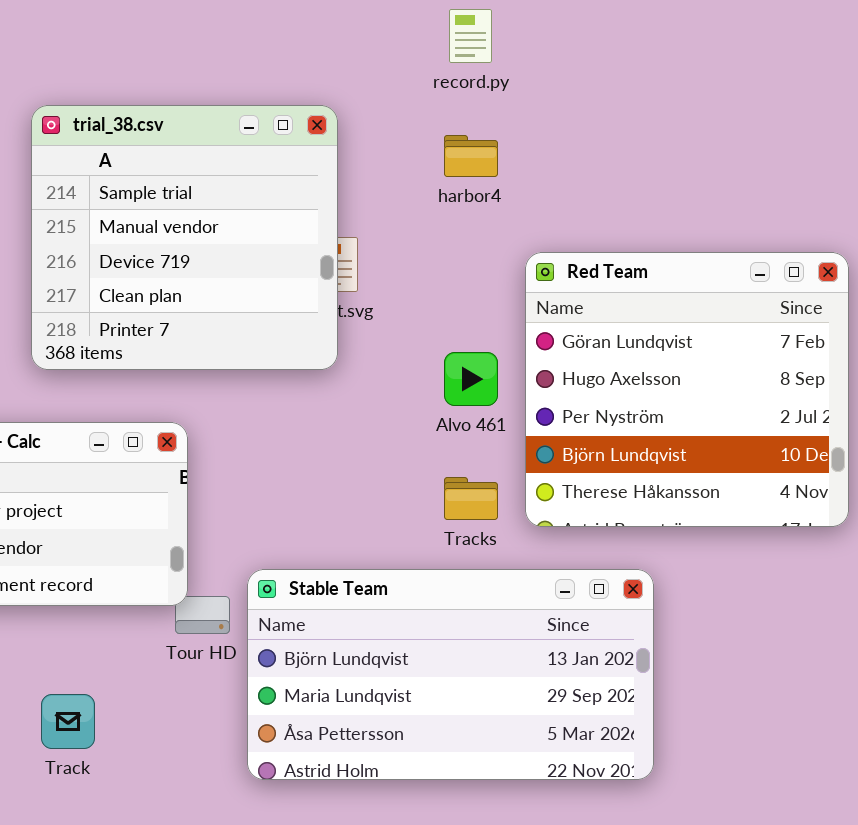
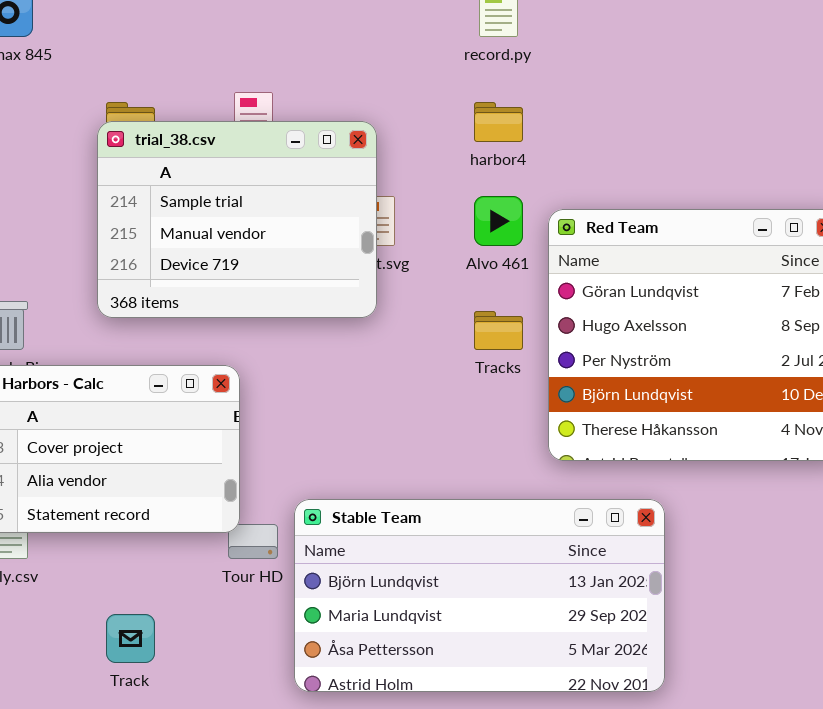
trial_38.csv: [31,105,338,370] -> [97,121,377,318], resized
Alvo 461: [444,352,498,406] -> [474,196,523,246], moved
Tracks: [444,477,498,520] -> [474,311,523,350], moved

